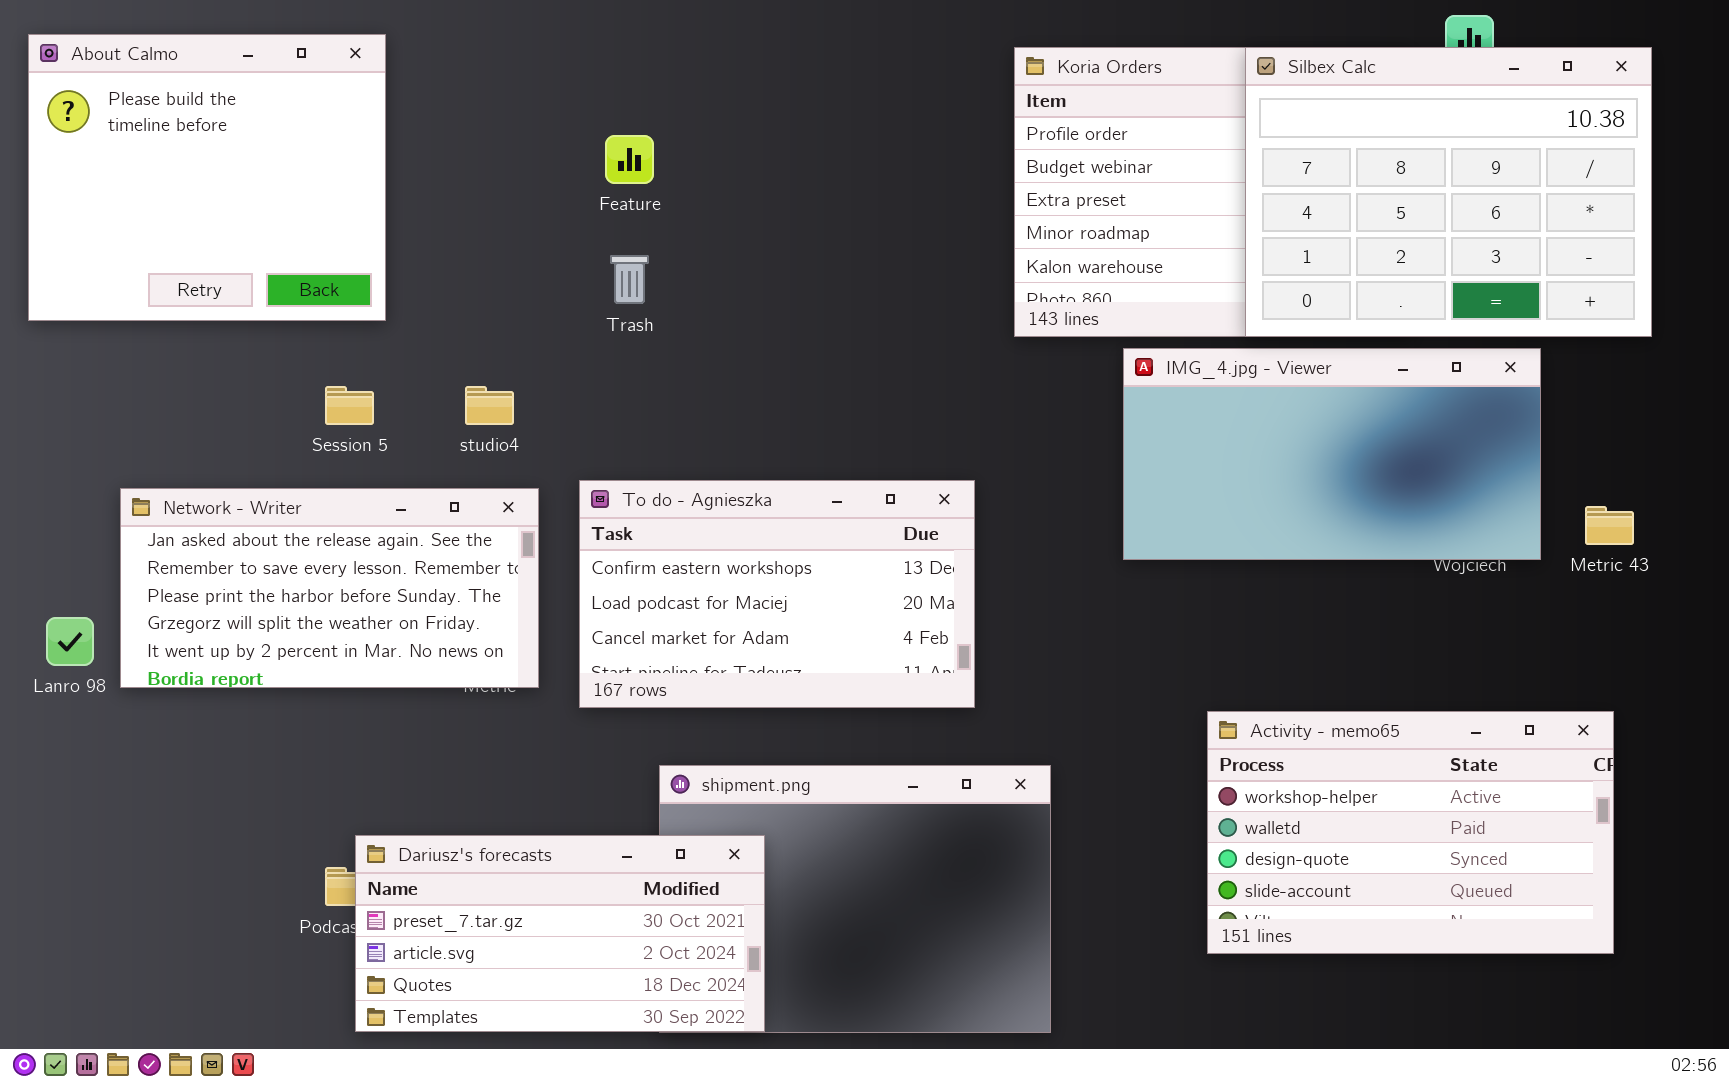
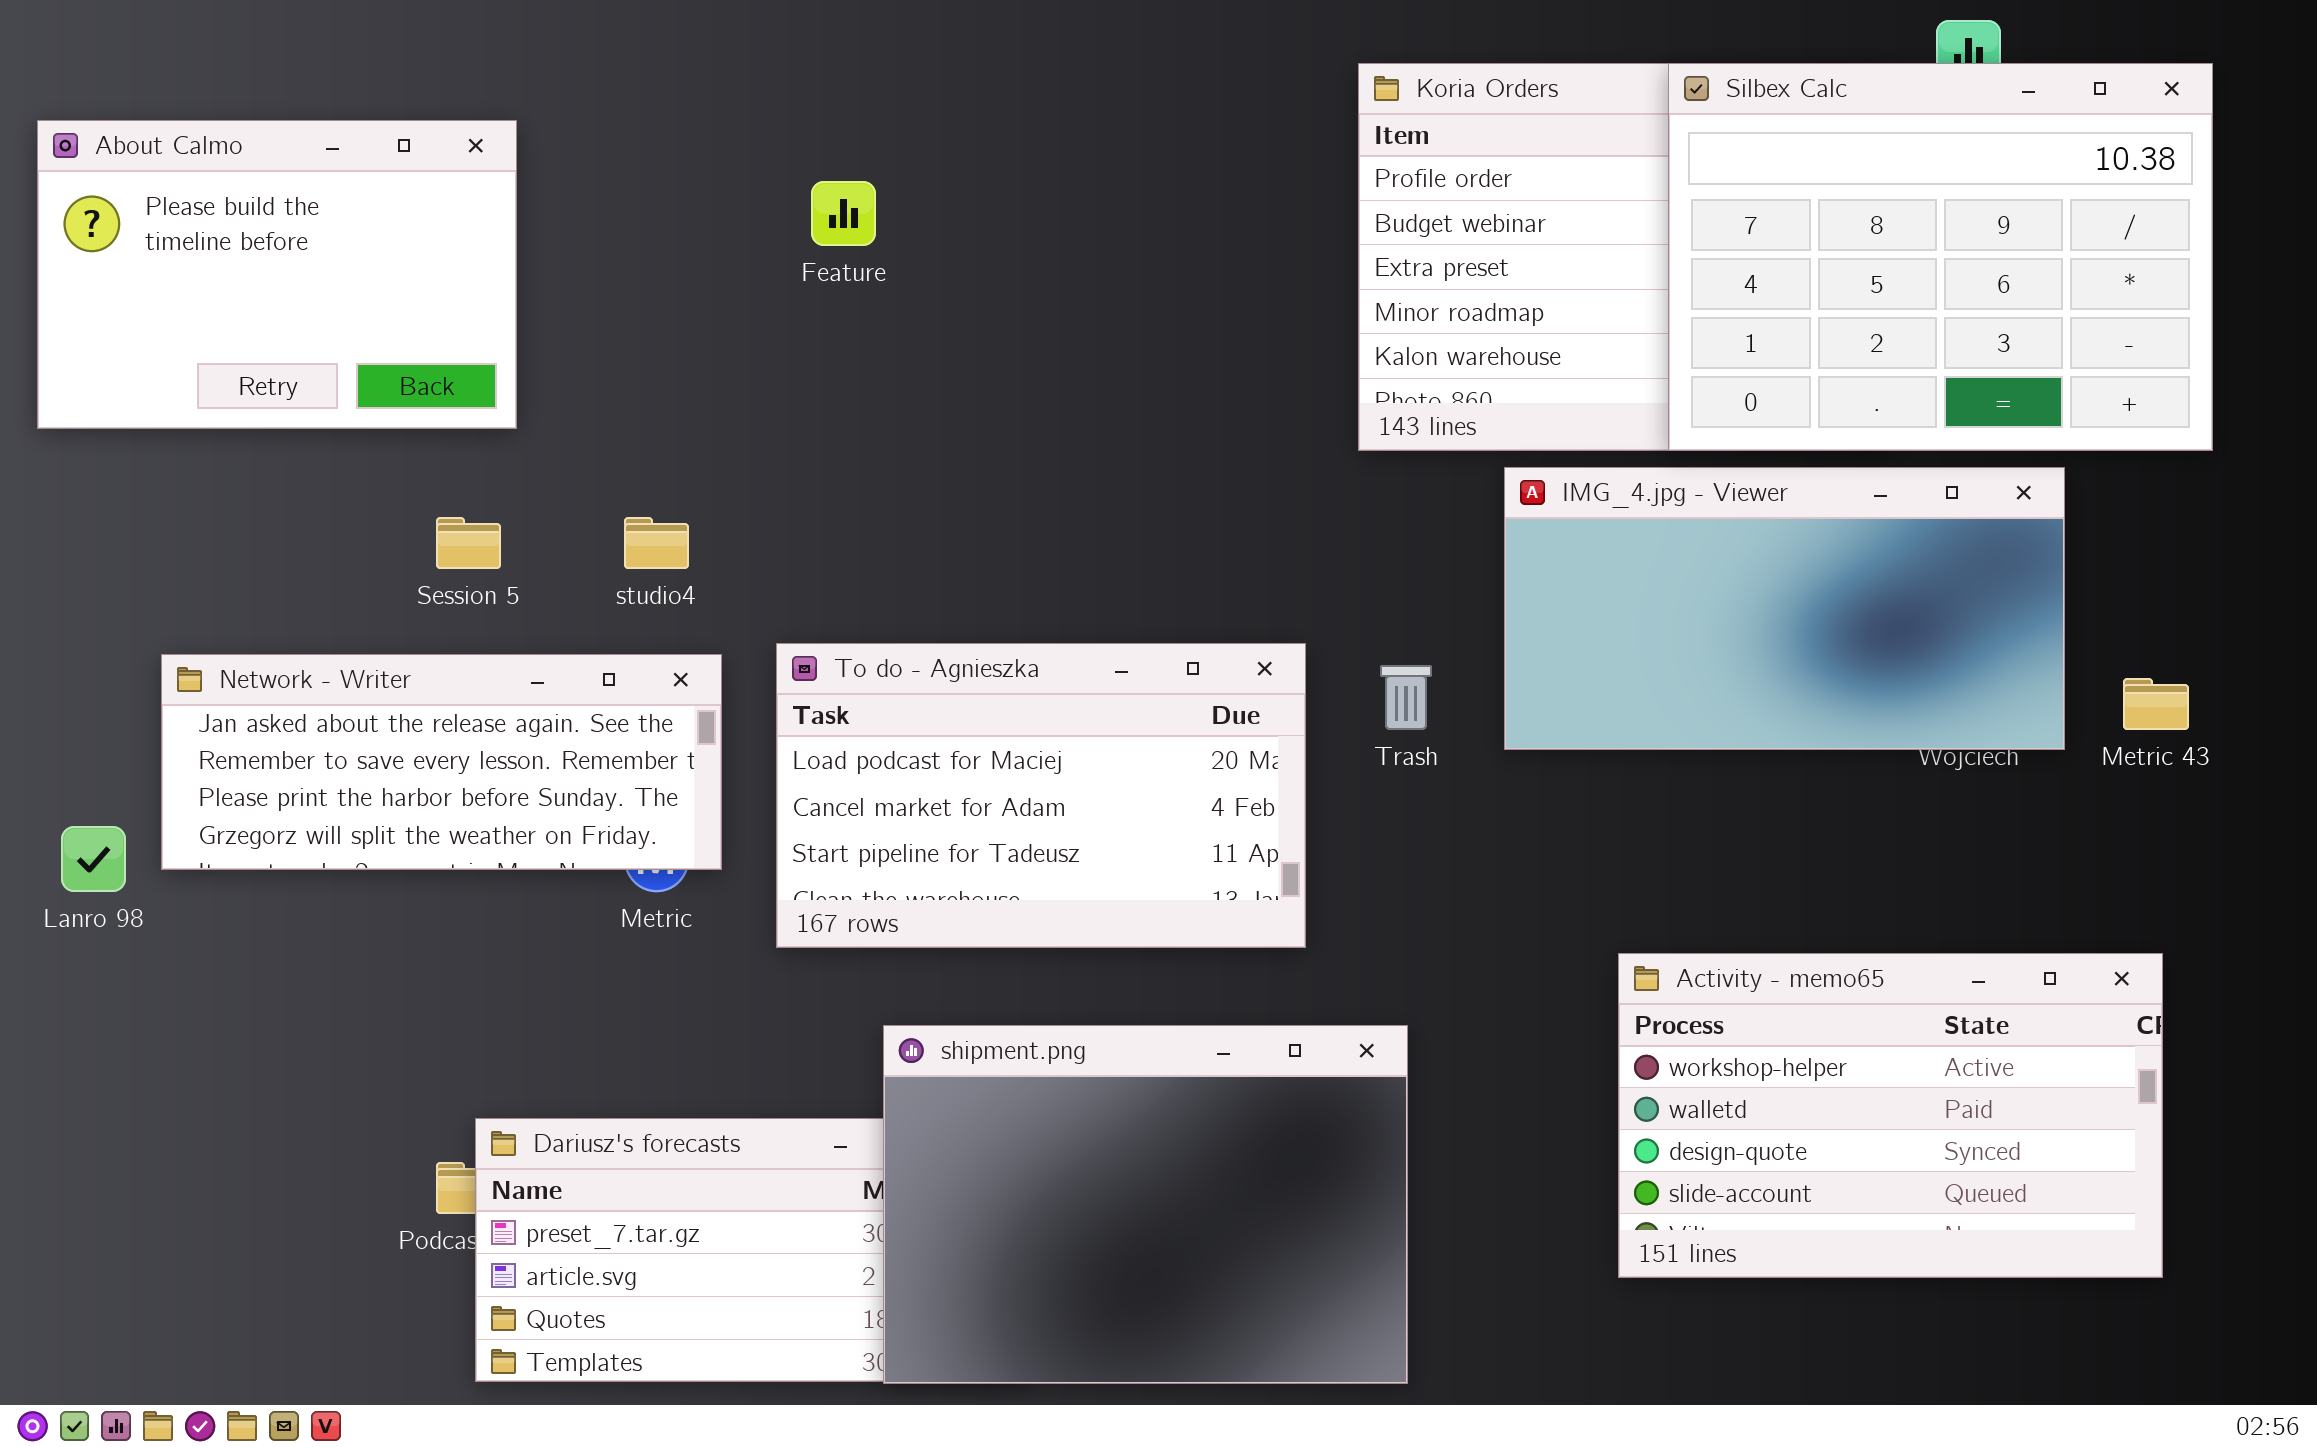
About Calmo: [28,34,386,321] -> [37,120,517,429], resized
Trash: [610,255,649,304] -> [1380,665,1432,730], moved
To do - Agnieszka: [579,480,975,708] -> [776,643,1306,948], scrolled down 1 row
Network - Writer: [120,488,539,688] -> [161,654,722,870], resized
shipment.png: [659,765,1051,1033] -> [883,1025,1408,1384], raised

